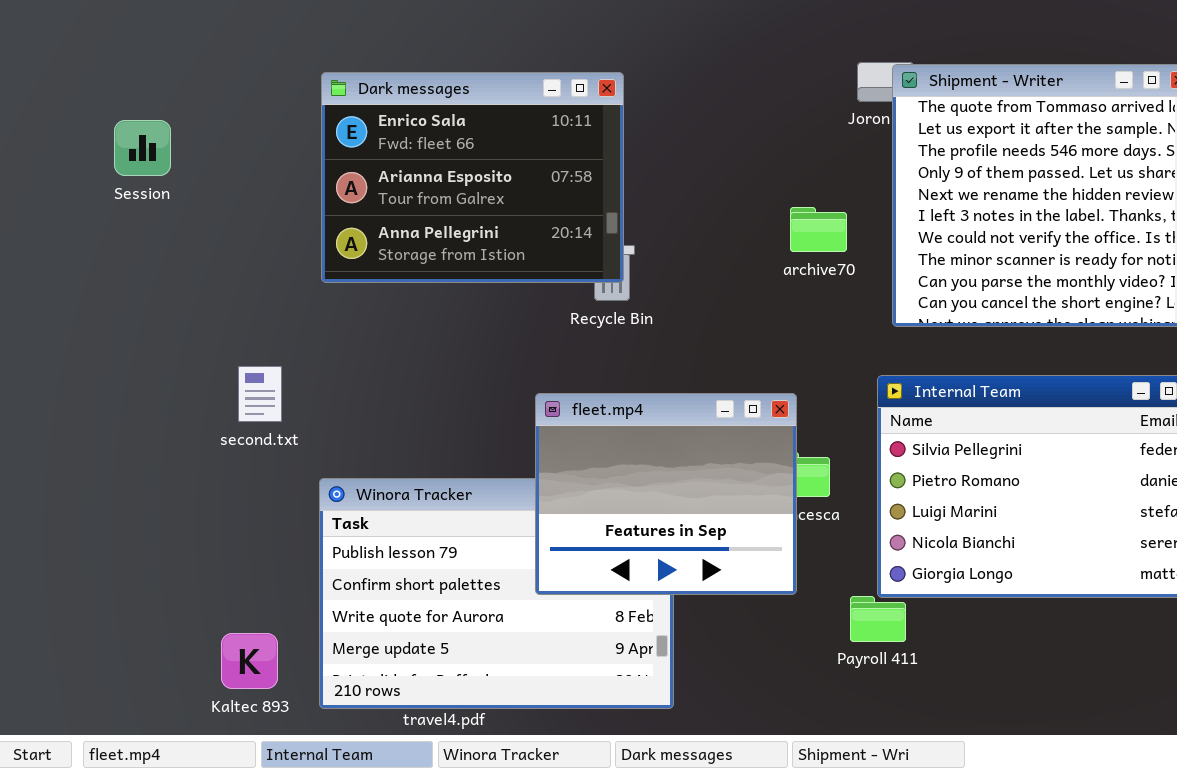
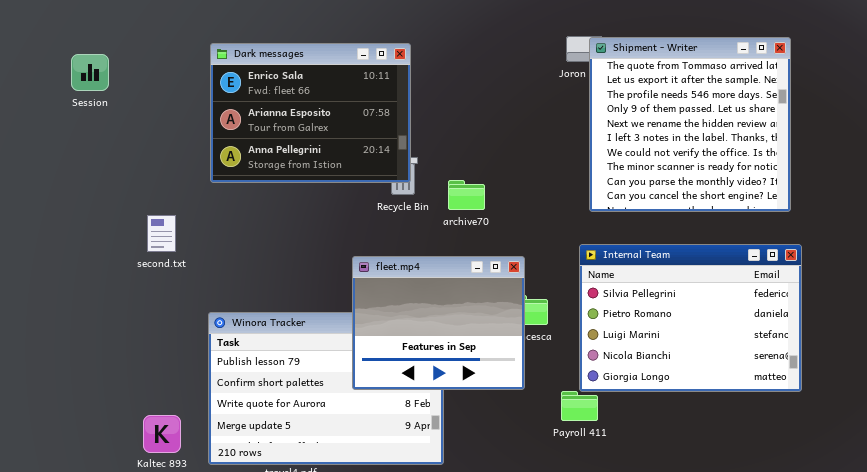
Session: [114,120,171,176] -> [71,54,109,91], moved
archive70: [790,207,847,252] -> [448,180,485,210], moved
second.txt: [238,366,282,422] -> [147,215,176,252], moved

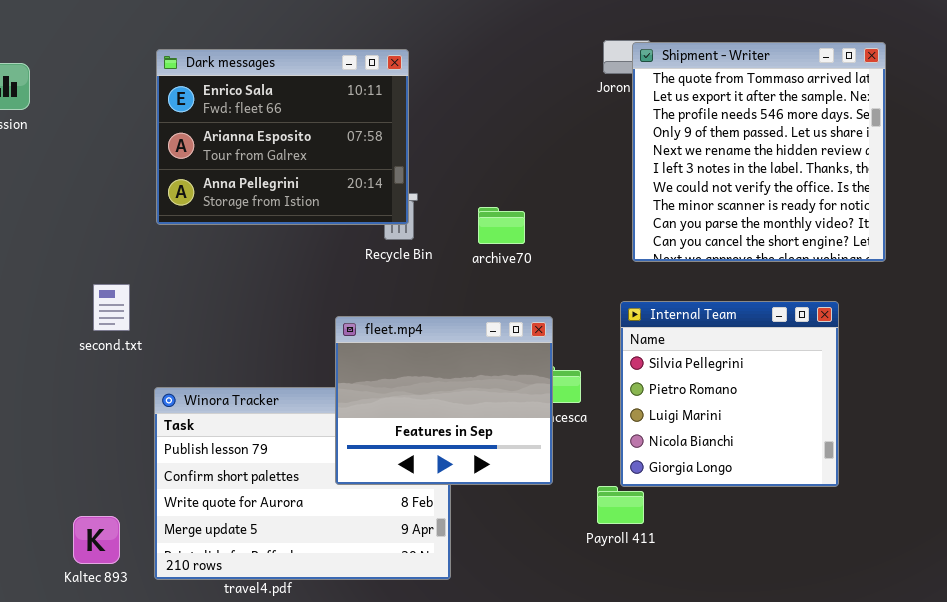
archive70: [448,180,485,210] -> [478,207,525,244], moved
second.txt: [147,215,176,252] -> [93,284,130,331], moved
Internal Team: [579,244,802,392] -> [620,301,839,487], resized

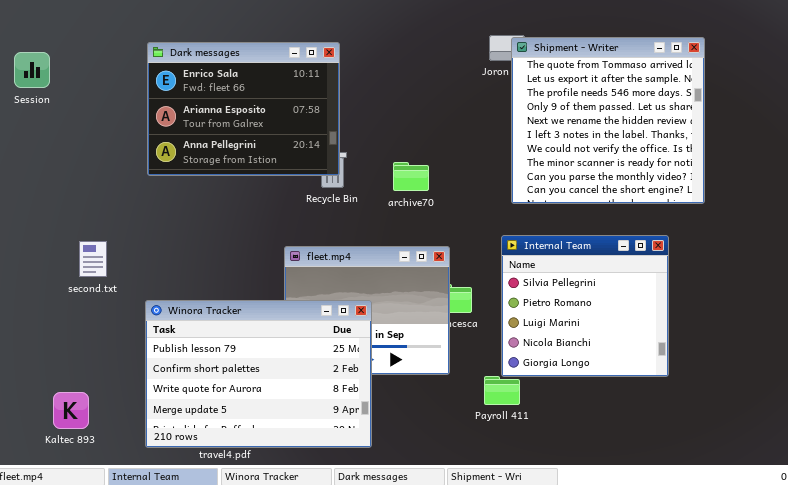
second.txt: [93,284,130,331] -> [79,241,107,277], moved
Winora Tracker: [154,387,451,580] -> [145,300,372,448], raised
Kaltec 893: [73,516,120,564] -> [53,392,89,429], moved

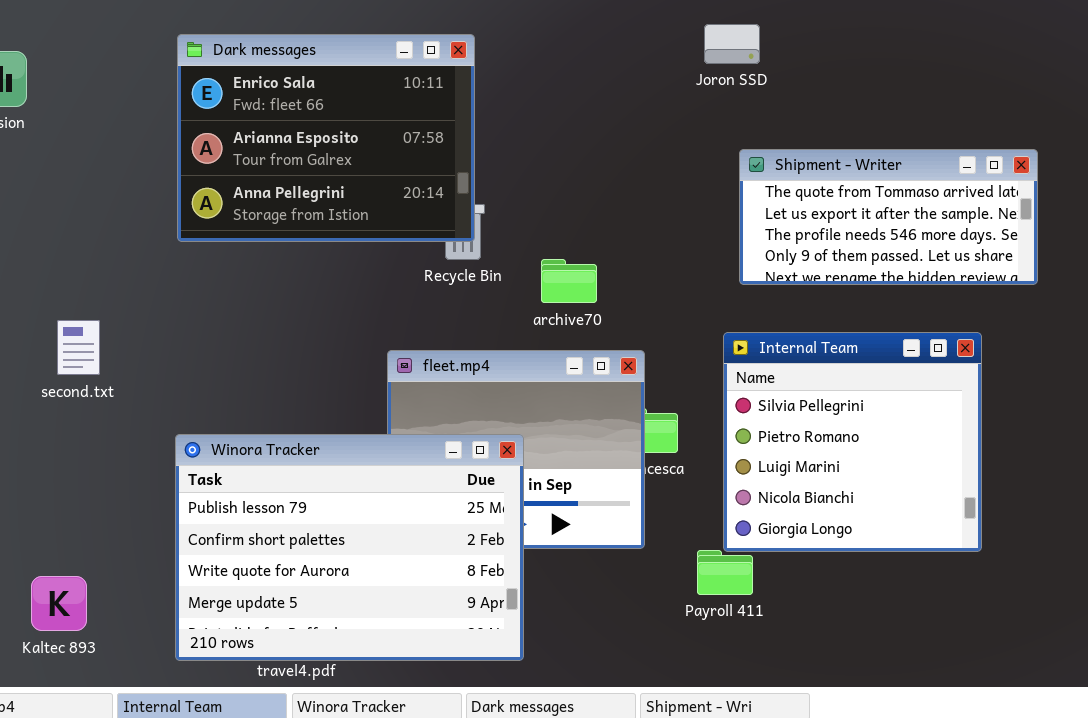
Shipment - Writer: [511,37,705,204] -> [739,149,1038,285], resized
archive70: [393,162,429,191] -> [541,259,597,303], moved
second.txt: [79,241,107,277] -> [57,320,100,375], moved

